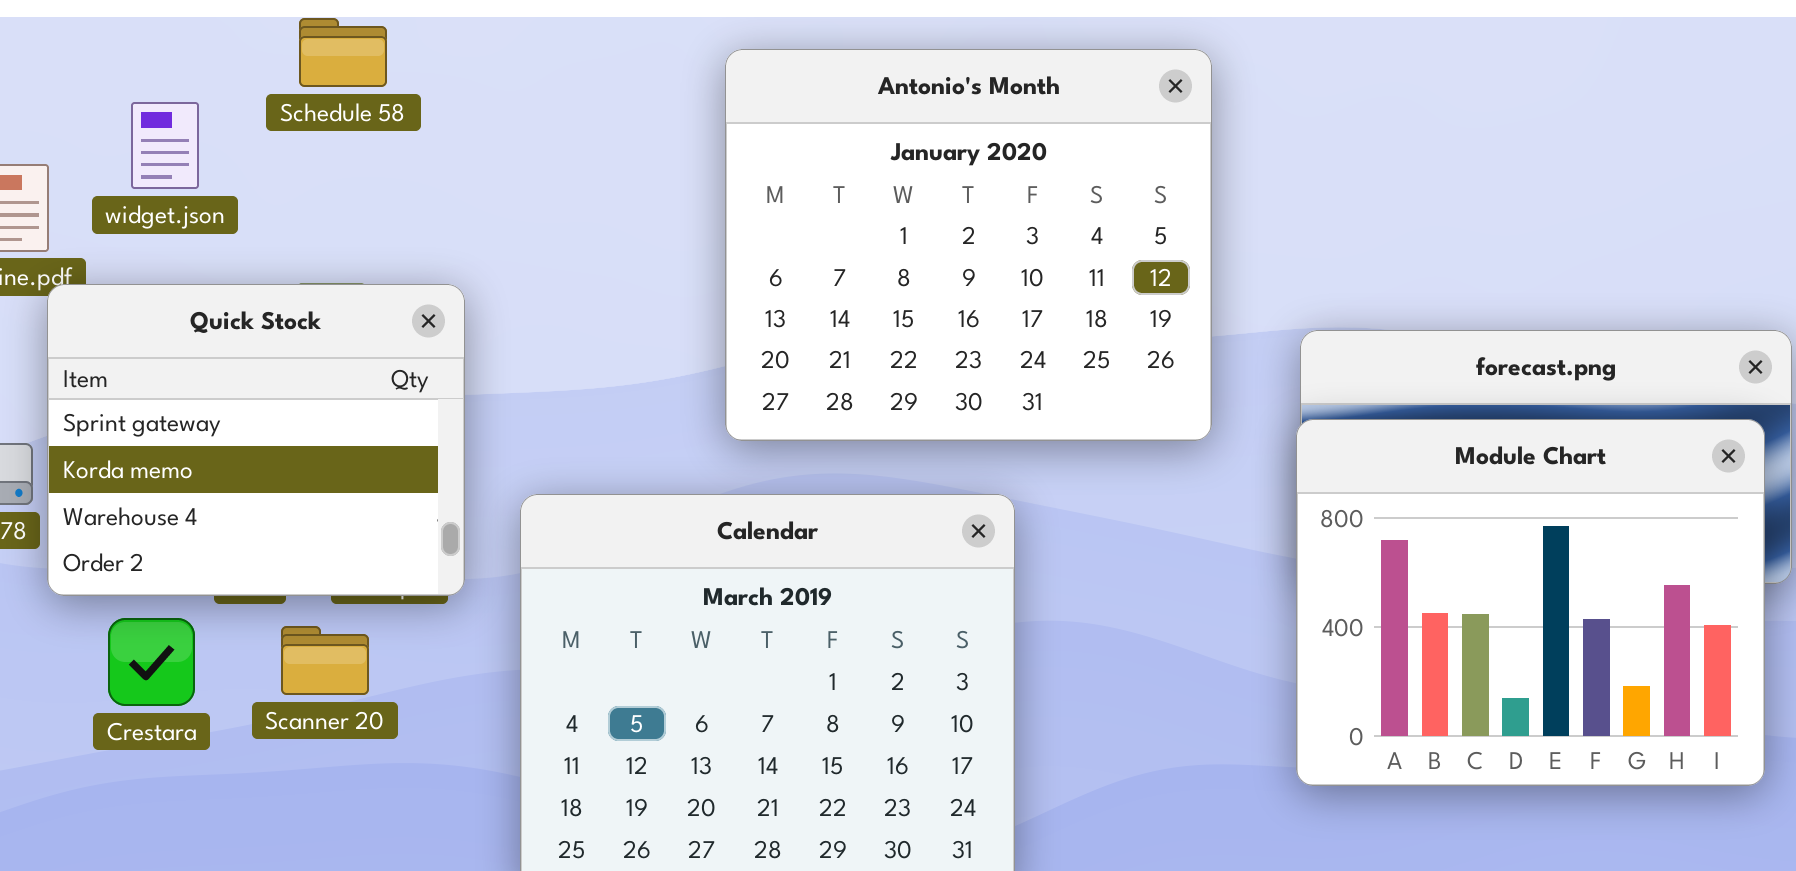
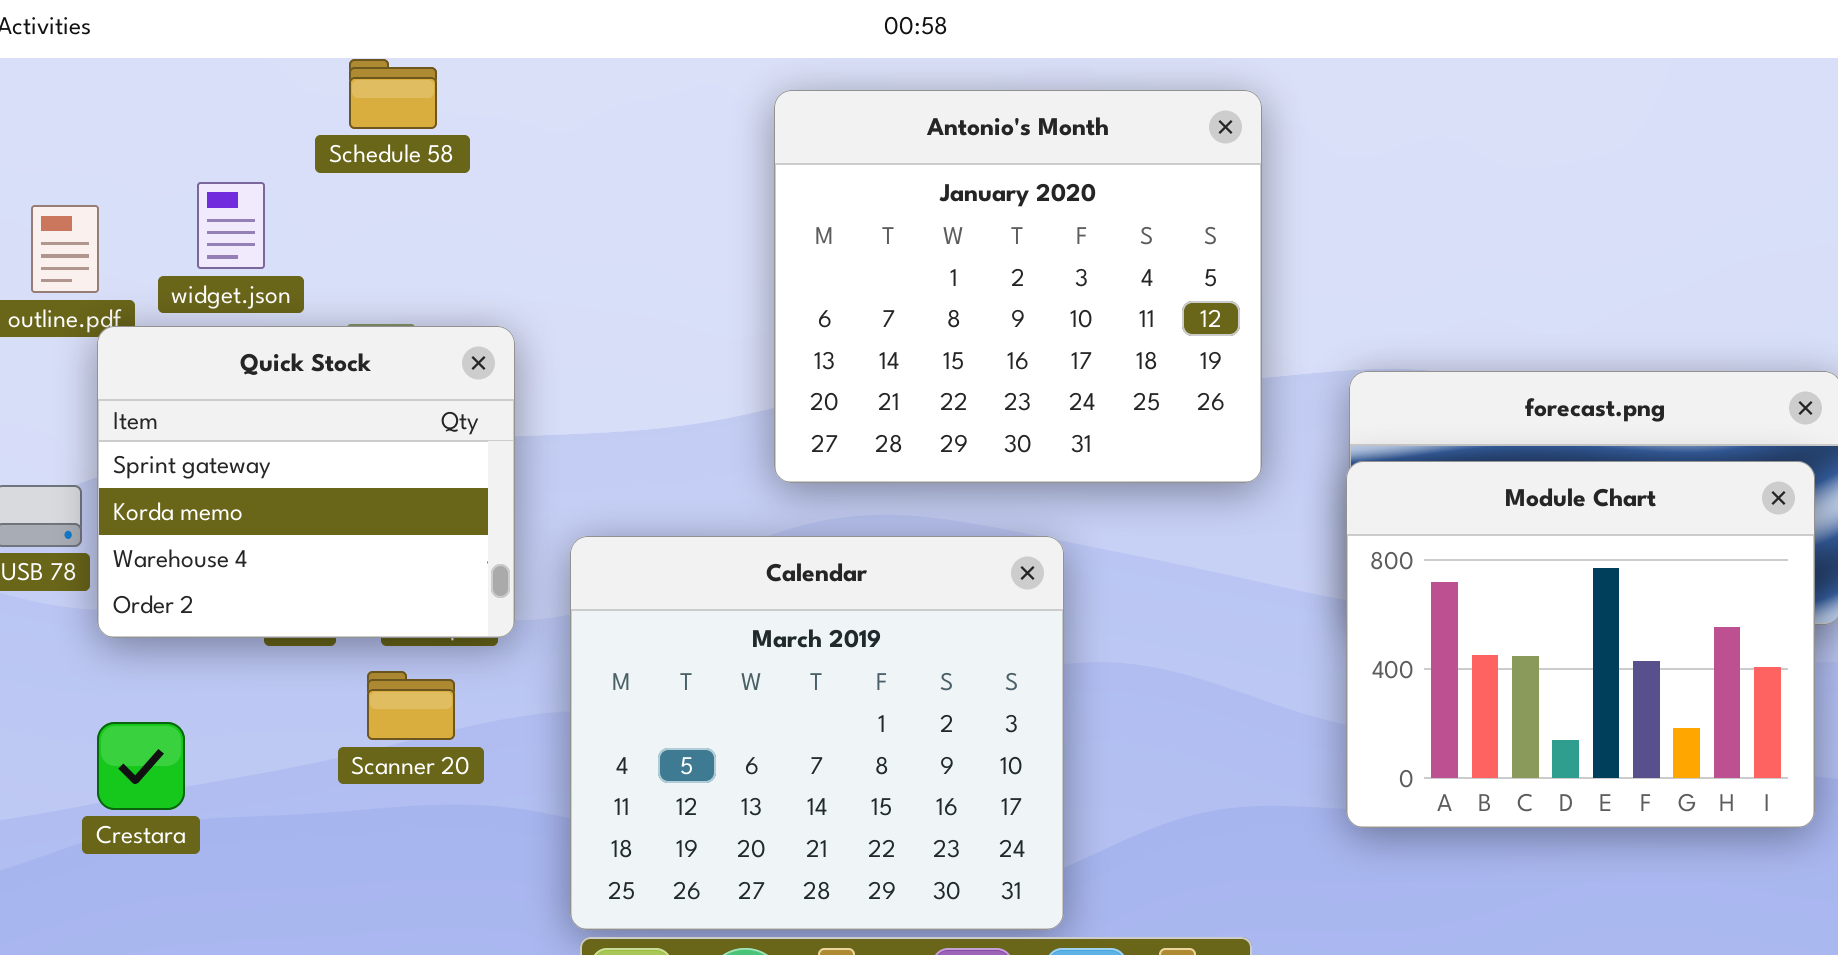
widget.json: [131,102,199,189] -> [197,182,265,269], moved
Crestara: [108,618,195,706] -> [97,722,185,810], moved
Scanner 20: [281,626,369,695] -> [367,671,455,740], moved

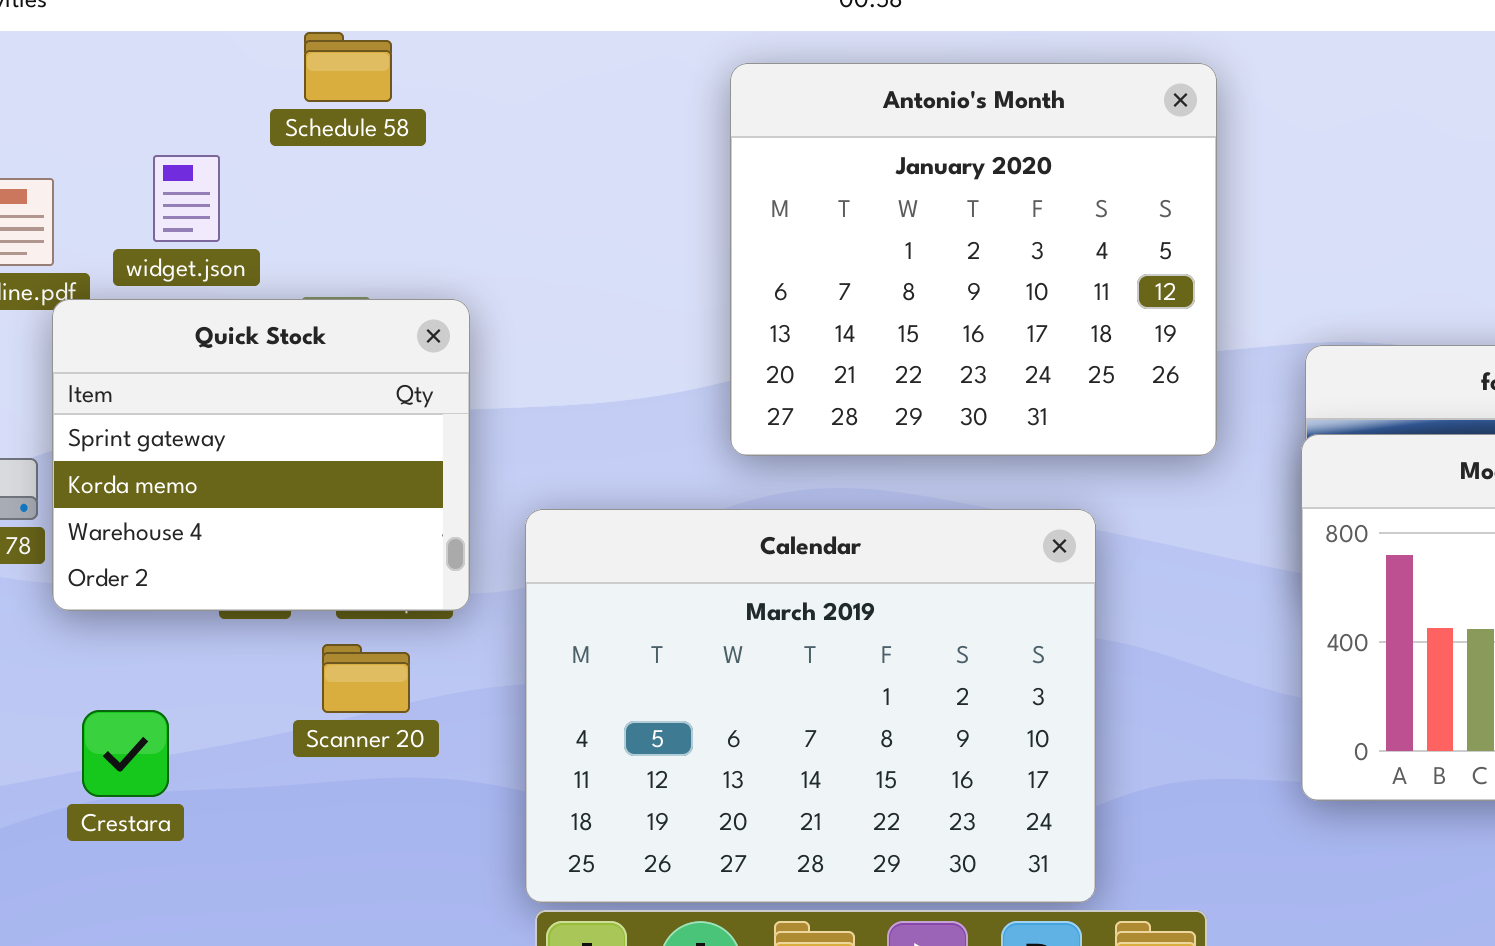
Calendar: [570,536,1064,930] -> [525,509,1096,903], resized
Crestara: [97,722,185,810] -> [82,710,169,797], moved

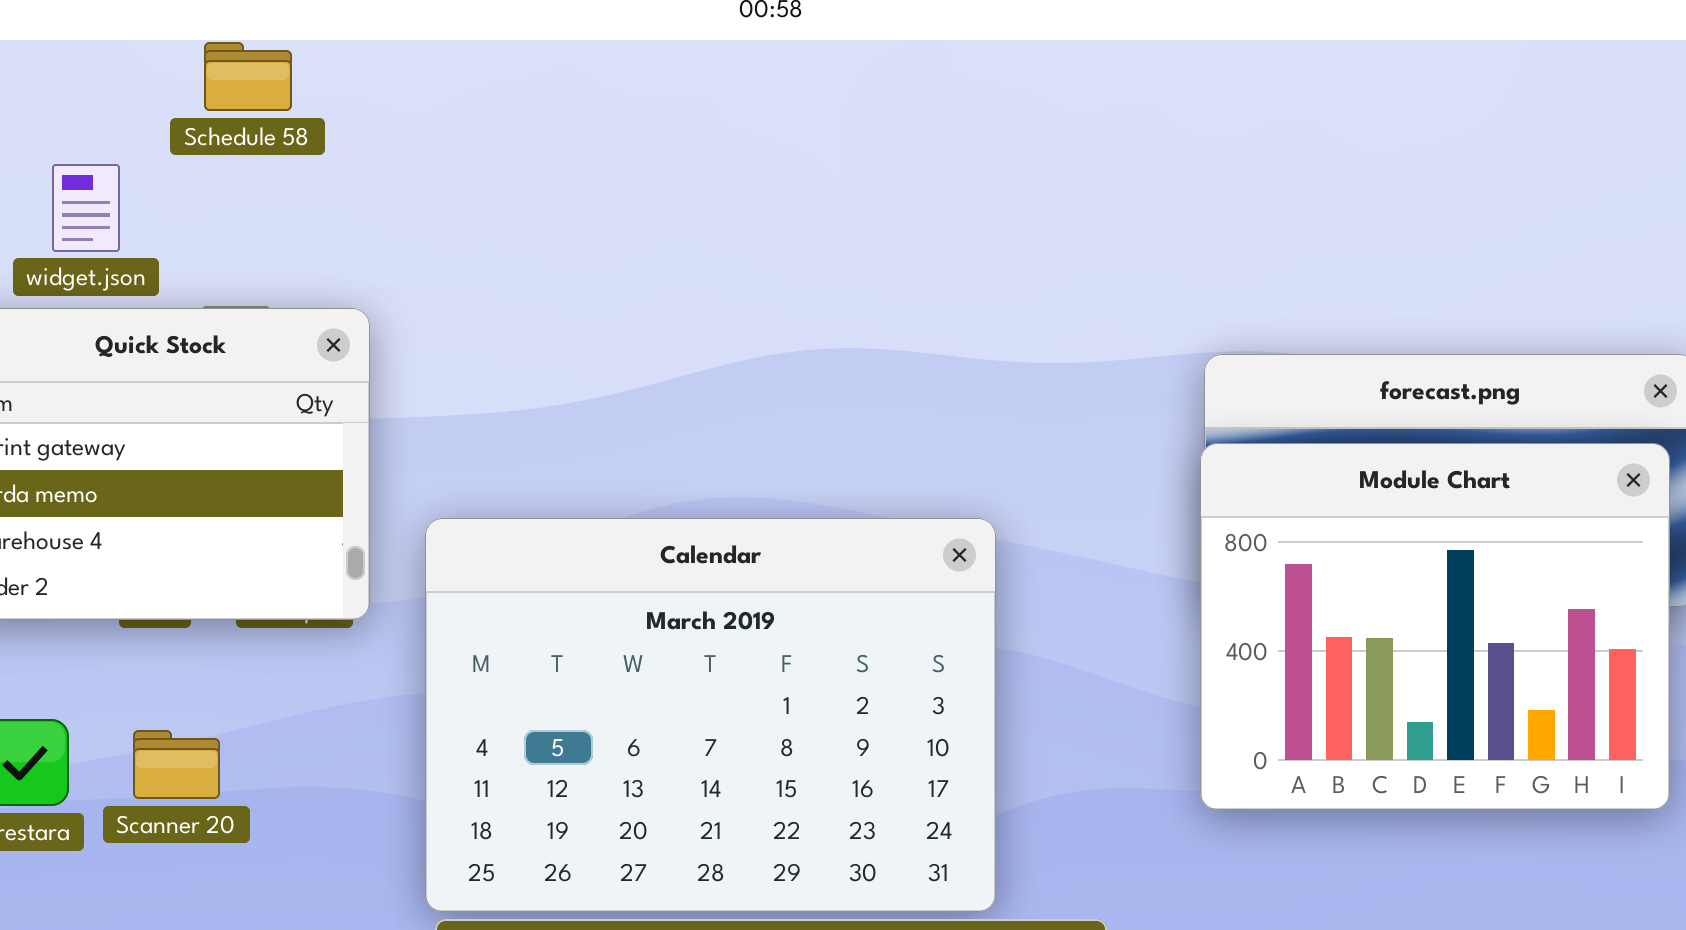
Antonio's Month: [730,63,1217,456] -> none, closed
Scanner 20: [322,644,410,713] -> [133,730,220,799], moved

